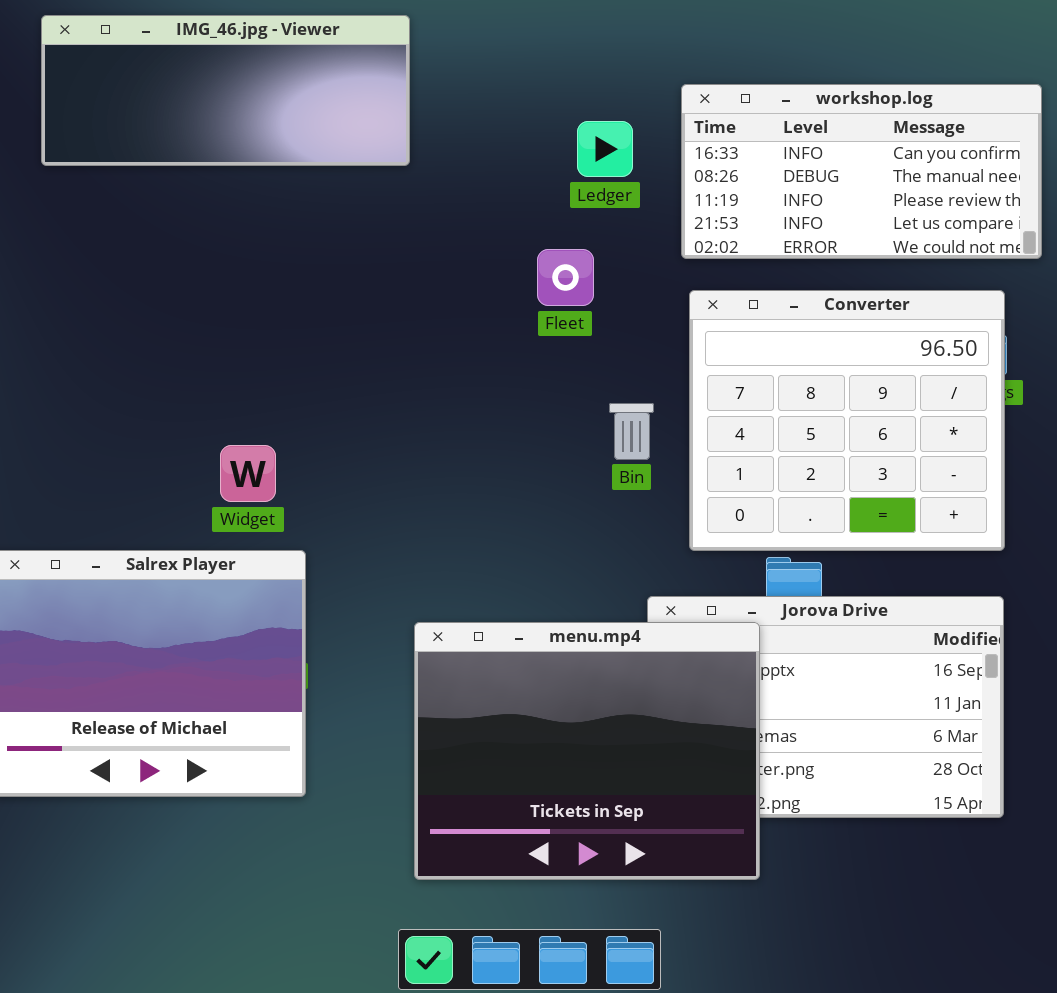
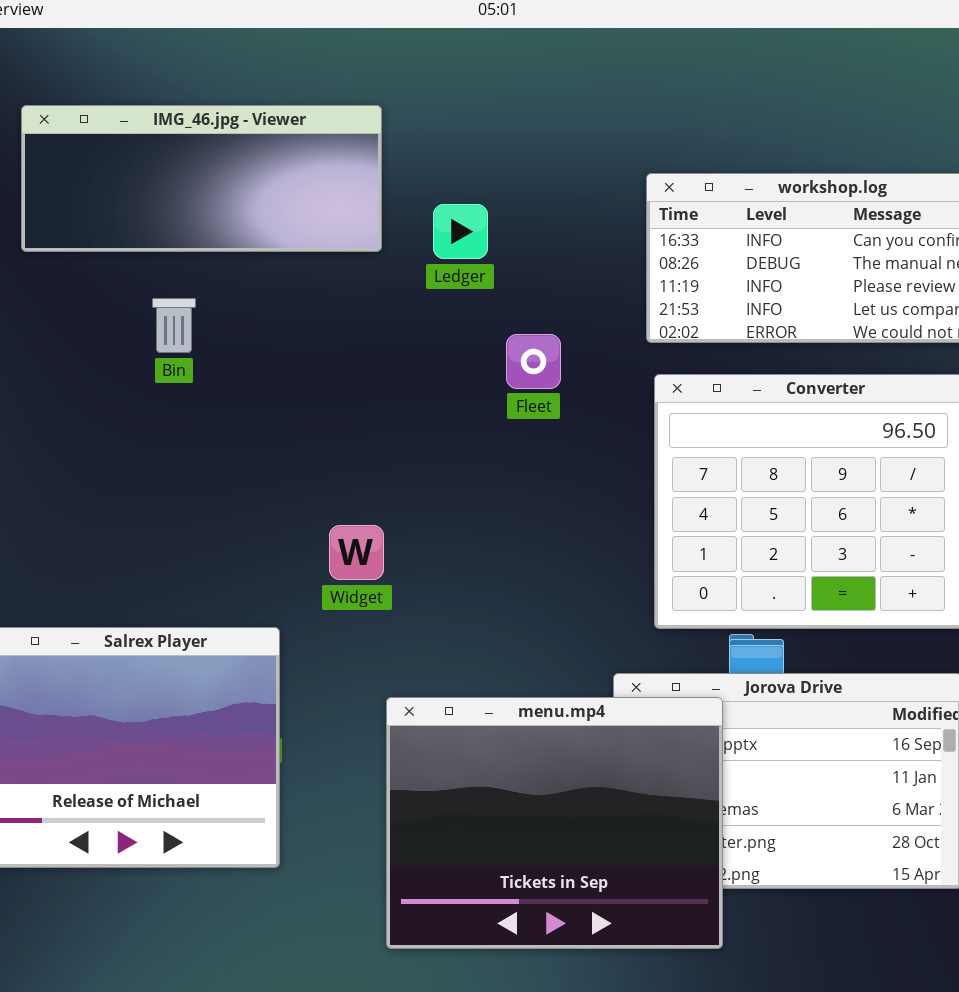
Ledger: [577,121,633,177] -> [433,204,488,259], moved
Bin: [609,403,654,460] -> [152,298,196,353], moved
Widget: [220,445,276,502] -> [329,525,384,580], moved

